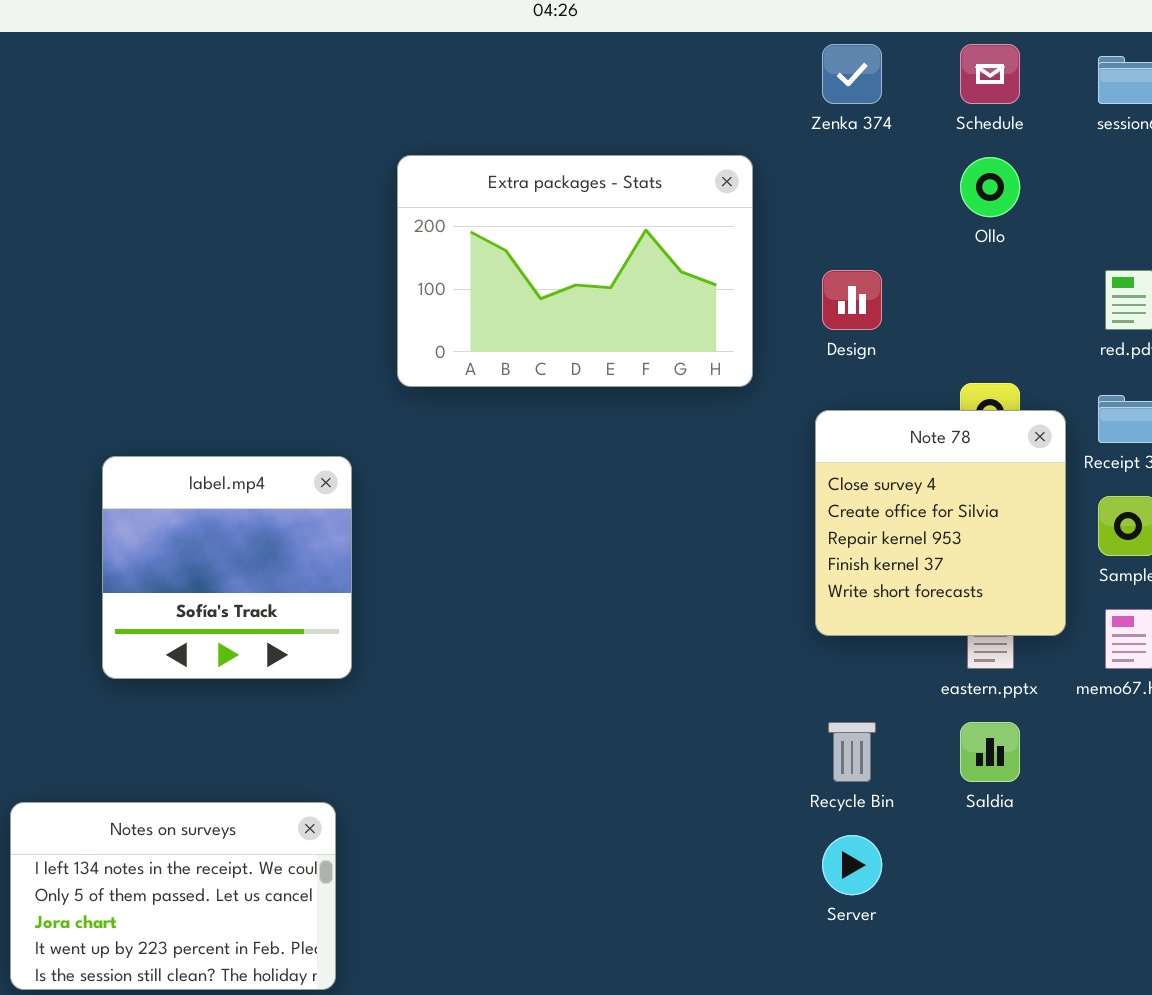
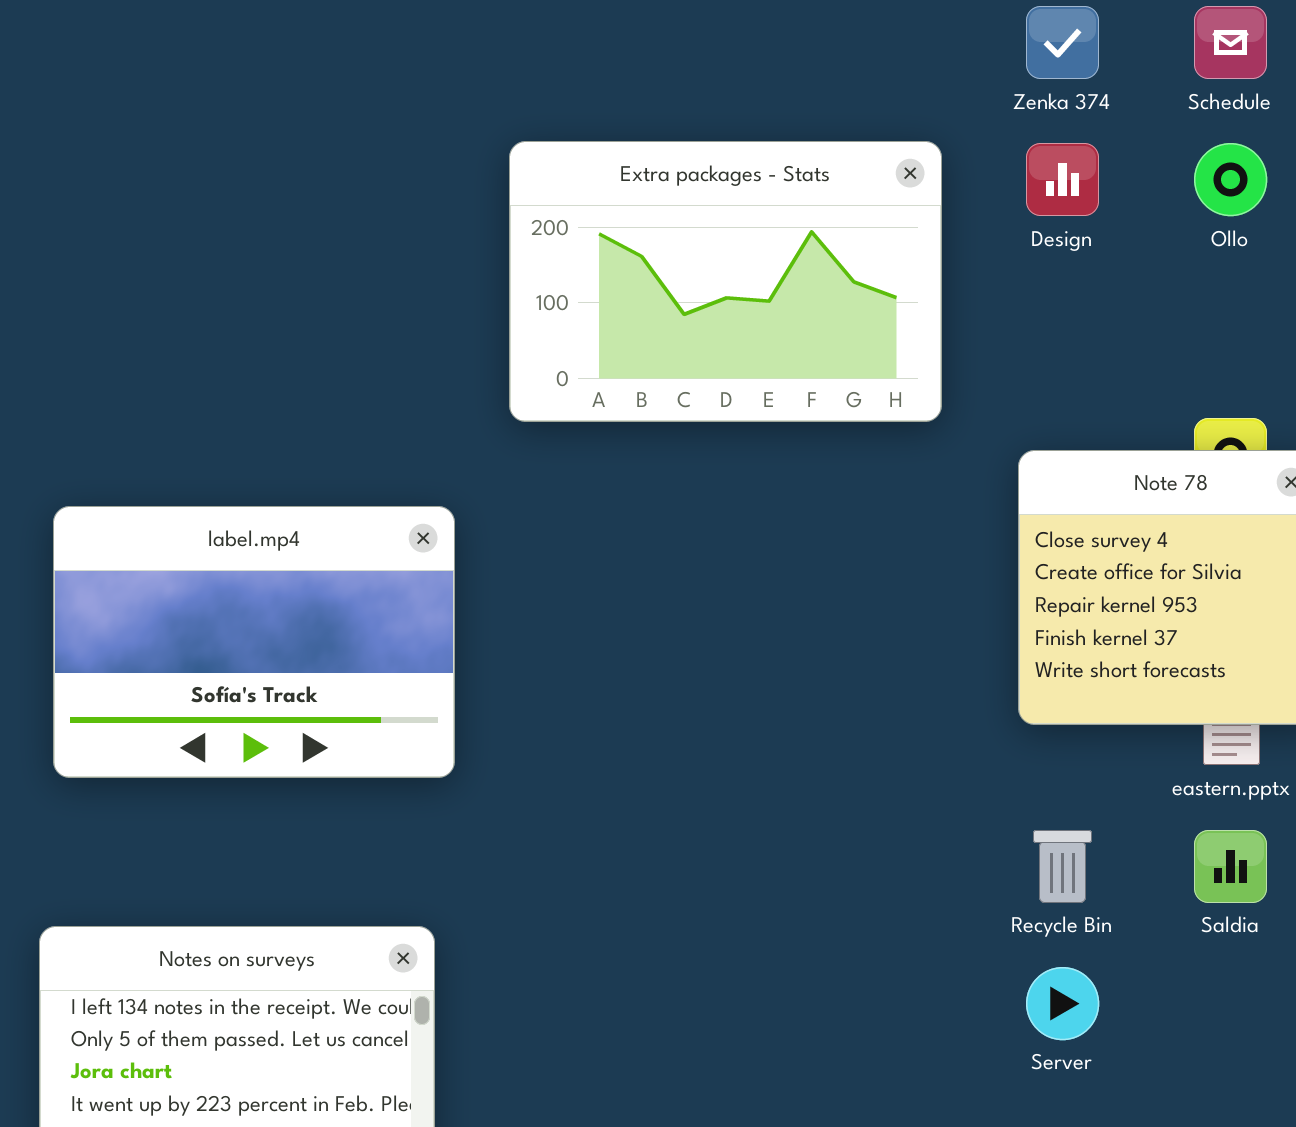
Design: [822,270,882,330] -> [1026,143,1099,216], moved
label.mp4: [102,456,352,679] -> [53,506,455,778], resized

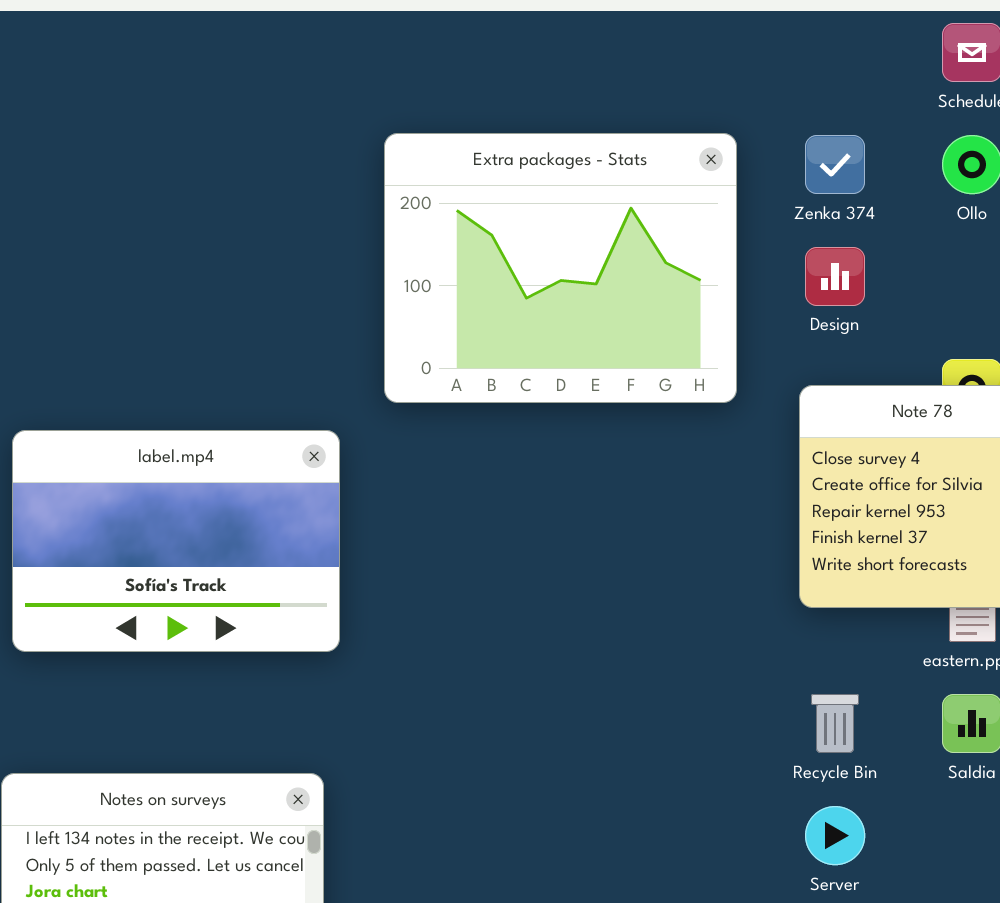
Zenka 374: [1026,6,1099,79] -> [805,135,865,194], moved
Extra packages - Stats: [509,141,942,422] -> [384,133,737,403], resized
Design: [1026,143,1099,216] -> [805,247,865,306], moved

